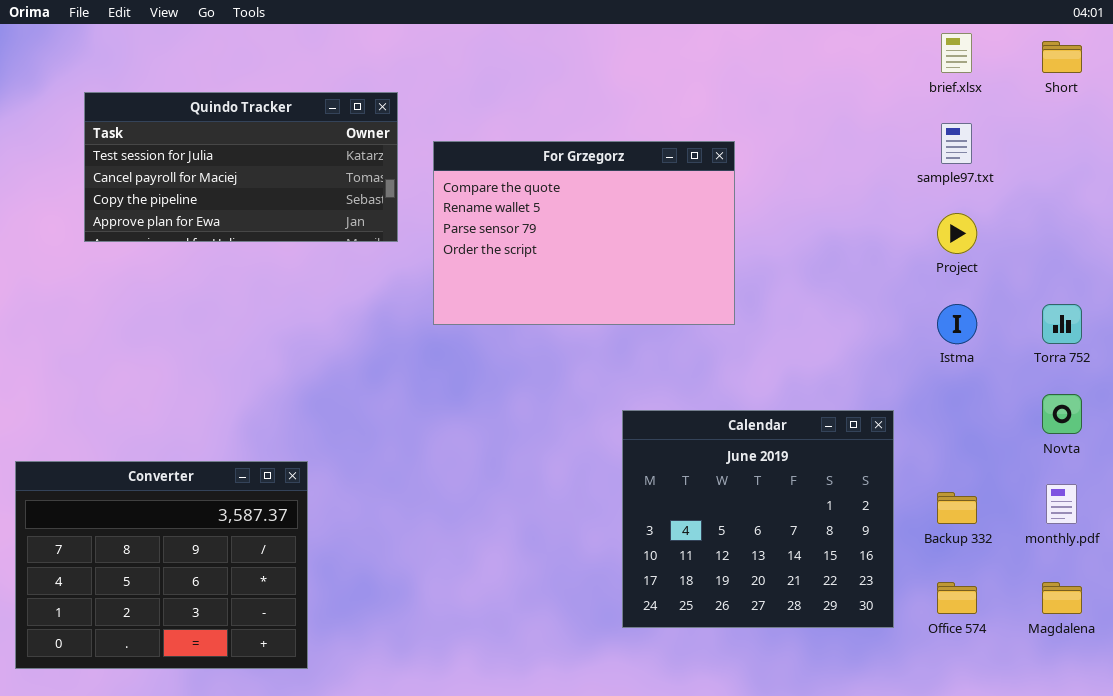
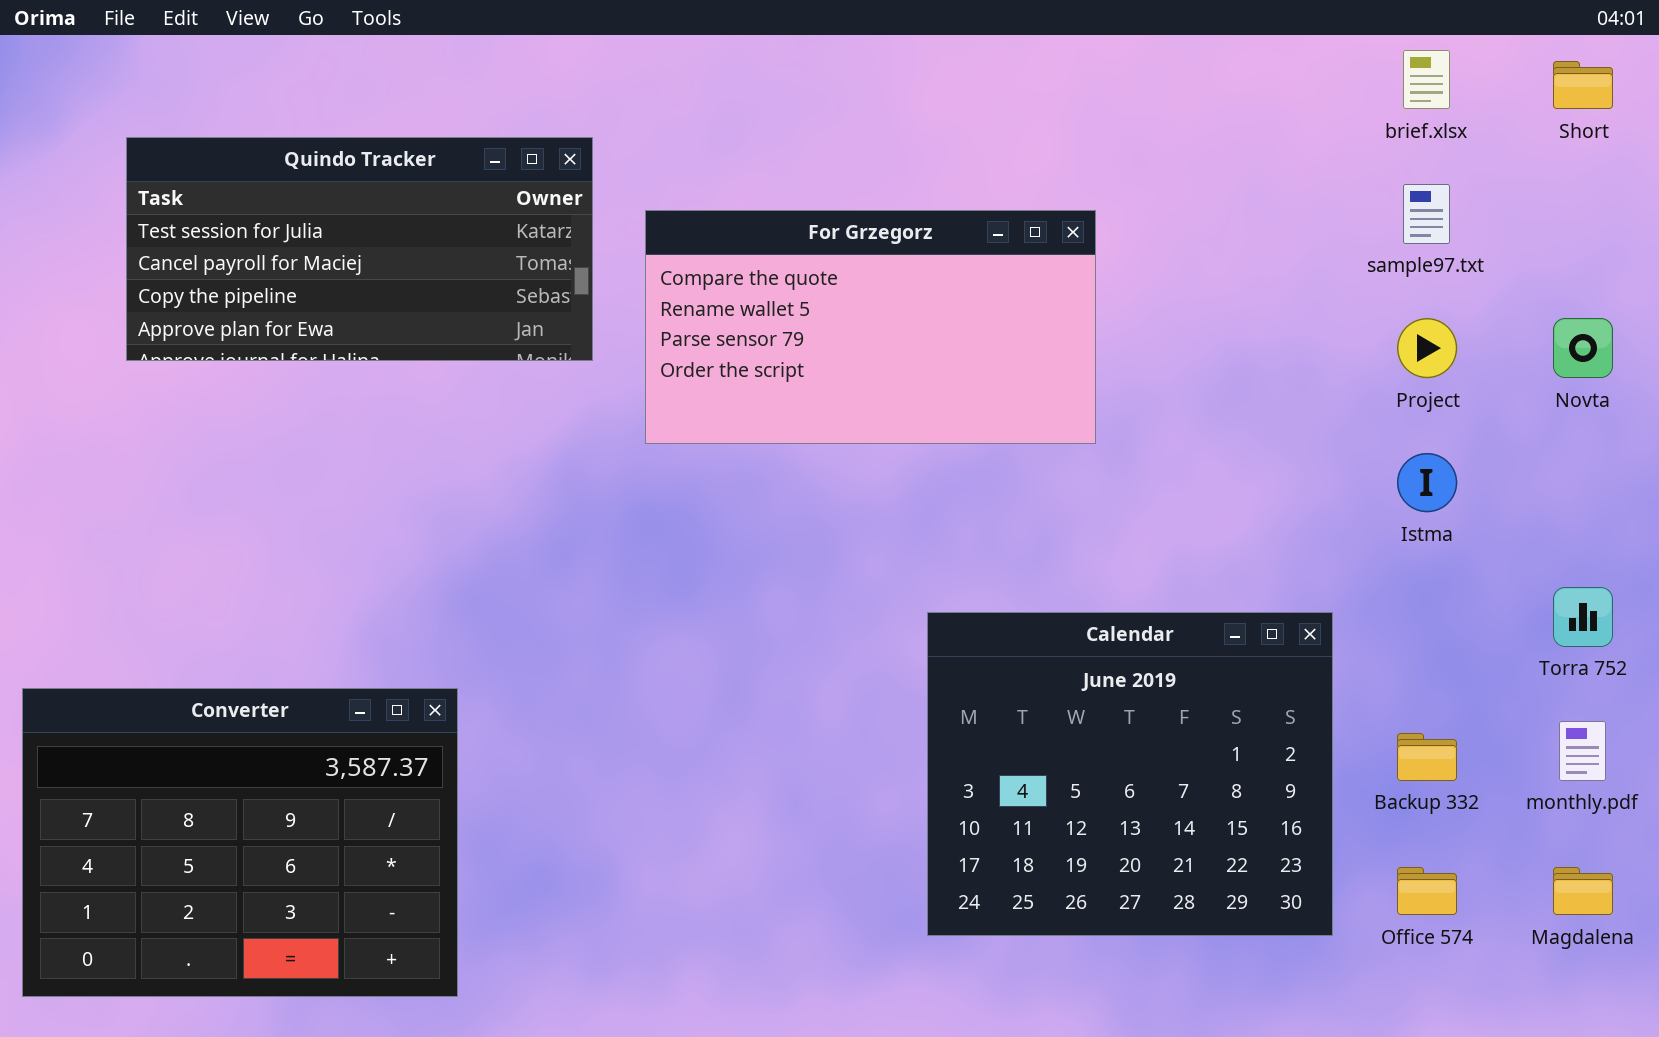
For Grzegorz: [433,141,735,325] -> [645,210,1096,444], resized
Torra 752: [1042,304,1082,344] -> [1553,587,1613,647], moved
Novta: [1042,394,1082,434] -> [1553,318,1613,378], moved

